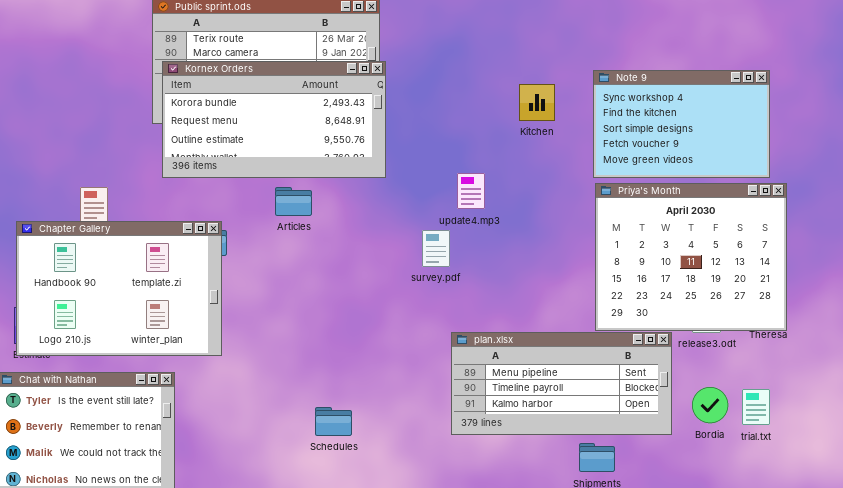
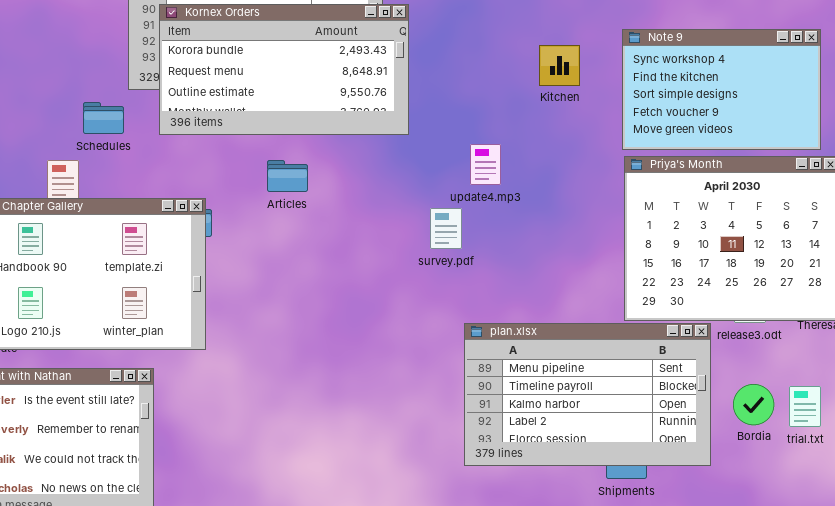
Kornex Orders: [162,61,386,178] -> [159,4,409,135], moved
plan.xlsx: [451,332,672,435] -> [464,323,711,466], resized
Schedules: [315,407,352,436] -> [83,102,124,134], moved

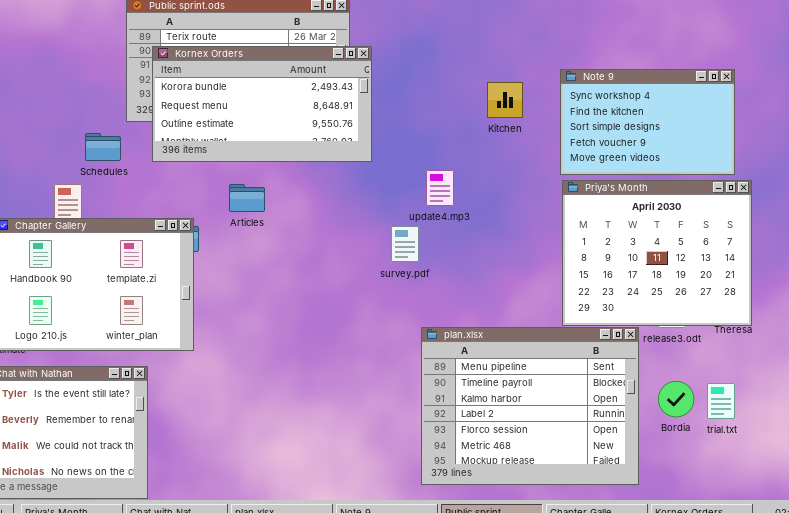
Articles: [267,160,308,192] -> [229,184,265,212], moved
plan.xlsx: [464,323,711,466] -> [421,327,639,485], resized

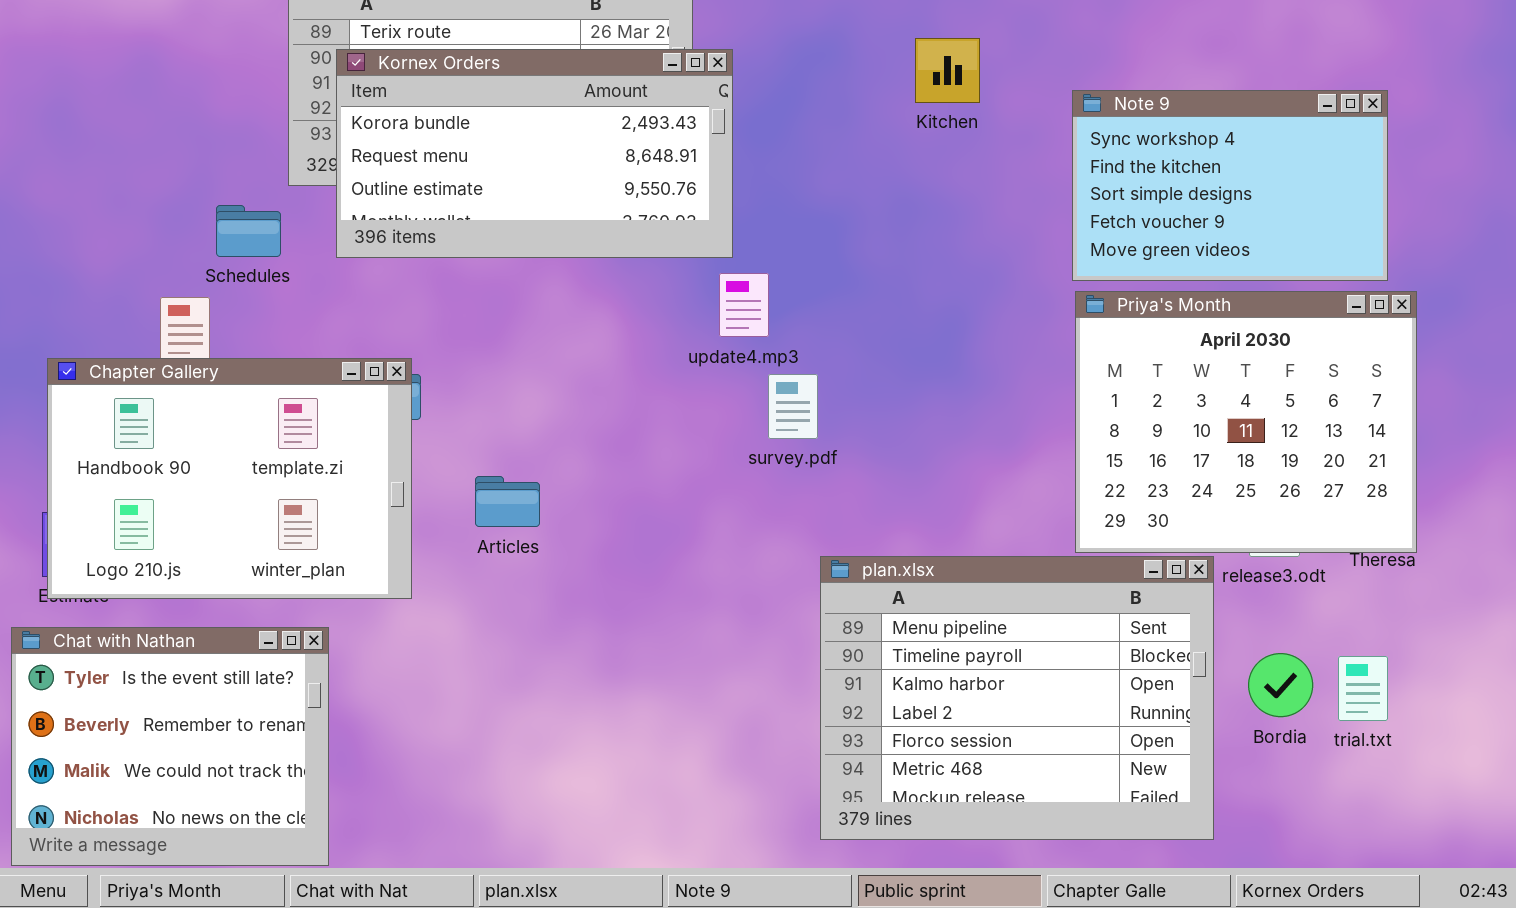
Kitchen: [487,82,523,118] -> [915,38,980,103], moved
update4.mp3: [426,170,454,206] -> [719,273,769,337], moved
Articles: [229,184,265,212] -> [475,476,540,527], moved

